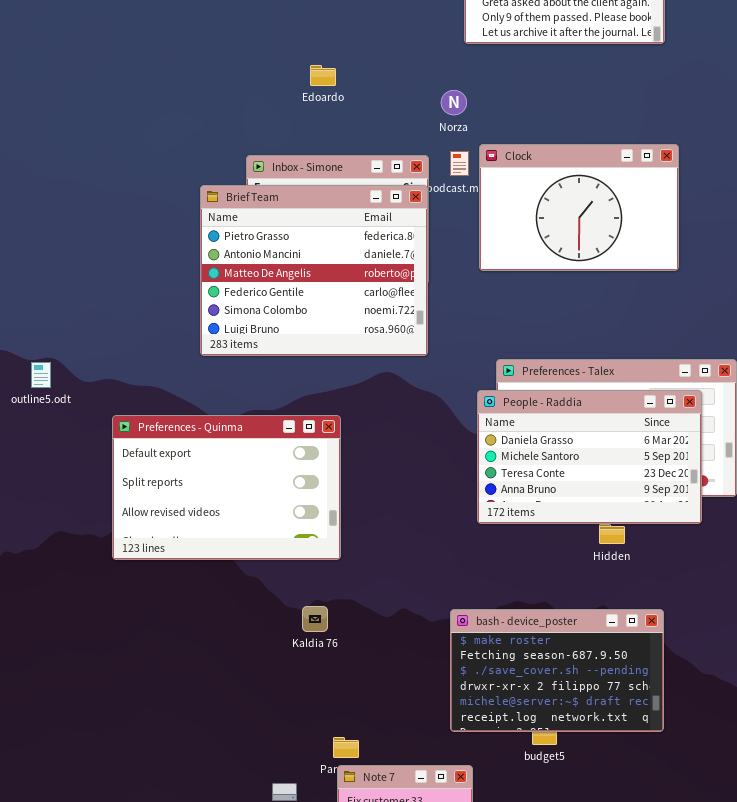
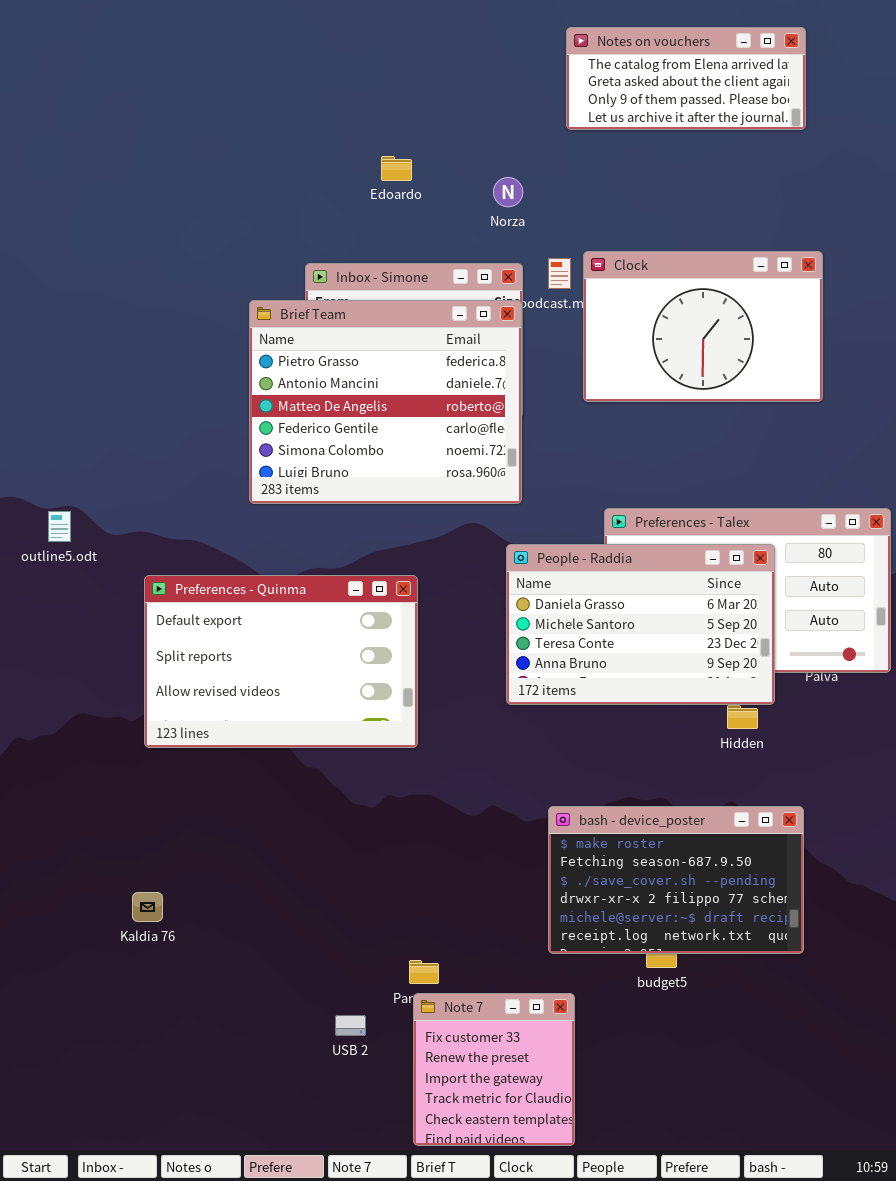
Norza: [441,90,467,115] -> [493,177,523,207], moved
People - Raddia: [477,390,702,524] -> [506,544,775,705], moved
Kaldia 76: [302,606,328,632] -> [132,892,163,922], moved

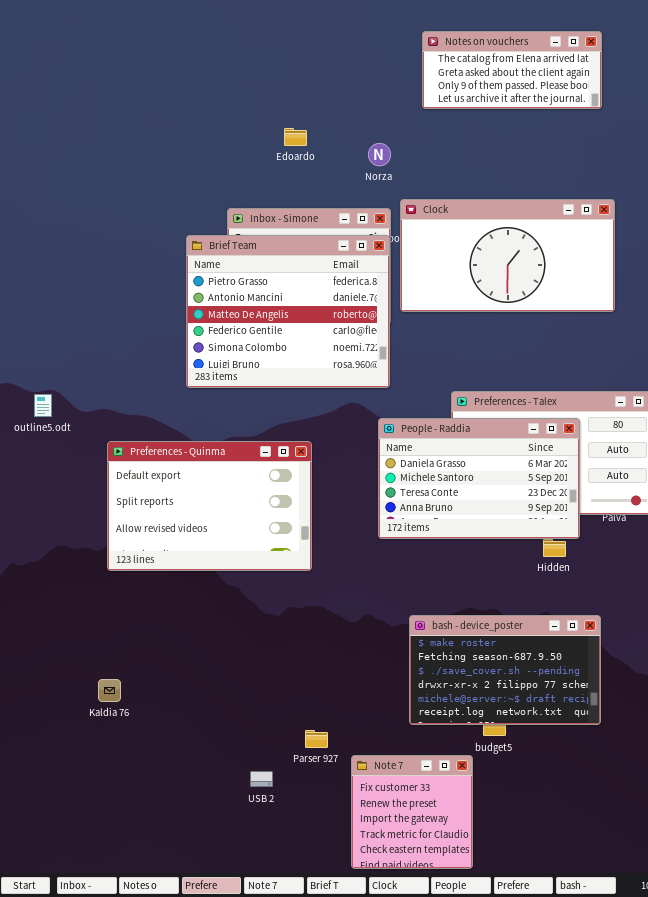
Clock: [583,251,823,402] -> [400,199,615,312], resized
Note 7: [413,993,575,1146] -> [351,755,473,869], moved

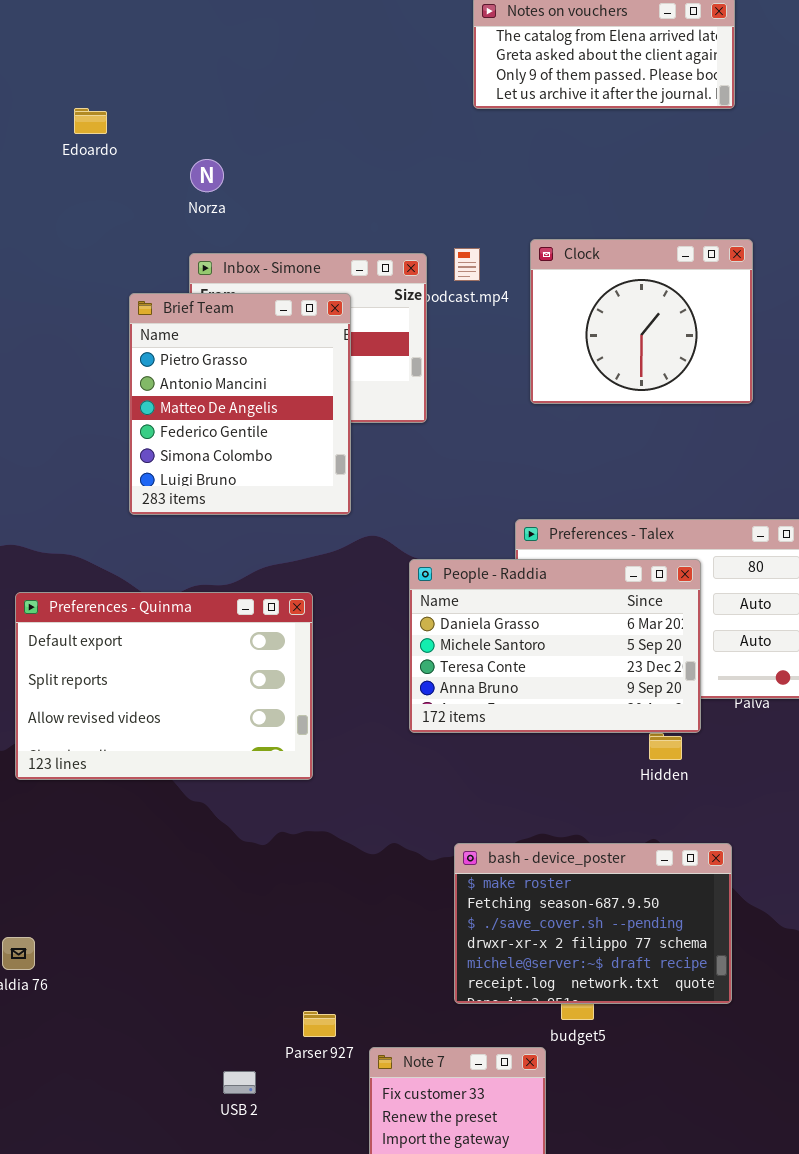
Edoardo: [284,128,307,146] -> [74,108,107,134], moved
Norza: [368,143,391,166] -> [190,159,224,192], moved
Clock: [400,199,615,312] -> [530,239,753,404], resized
Brief Team: [186,235,390,388] -> [129,293,351,515], resized

